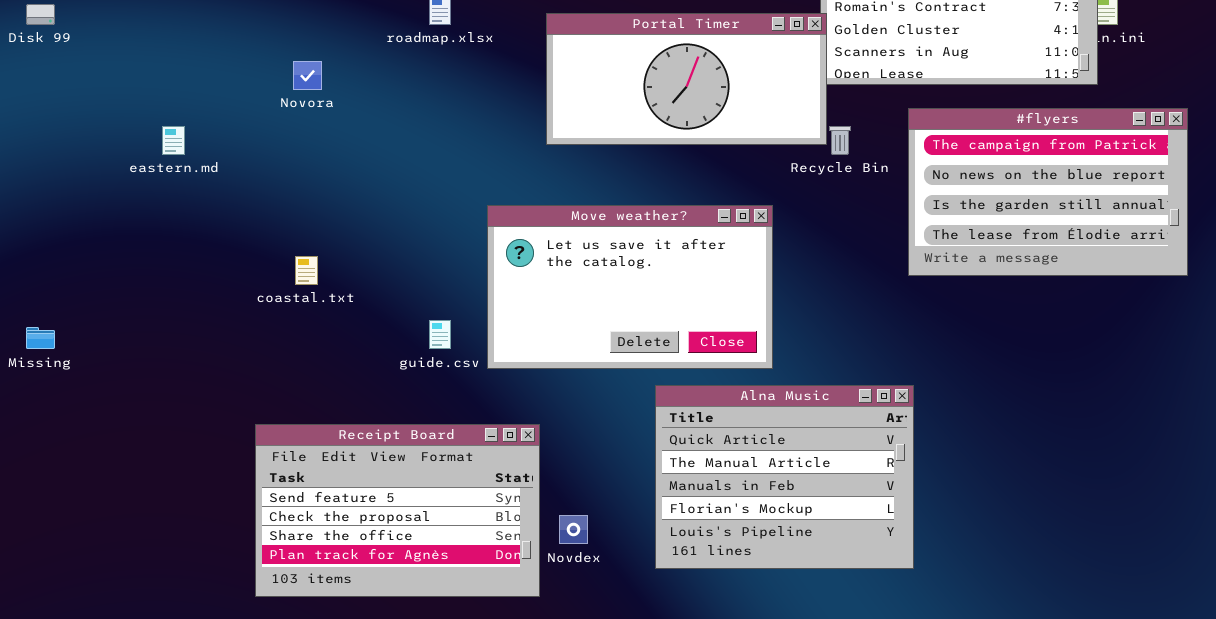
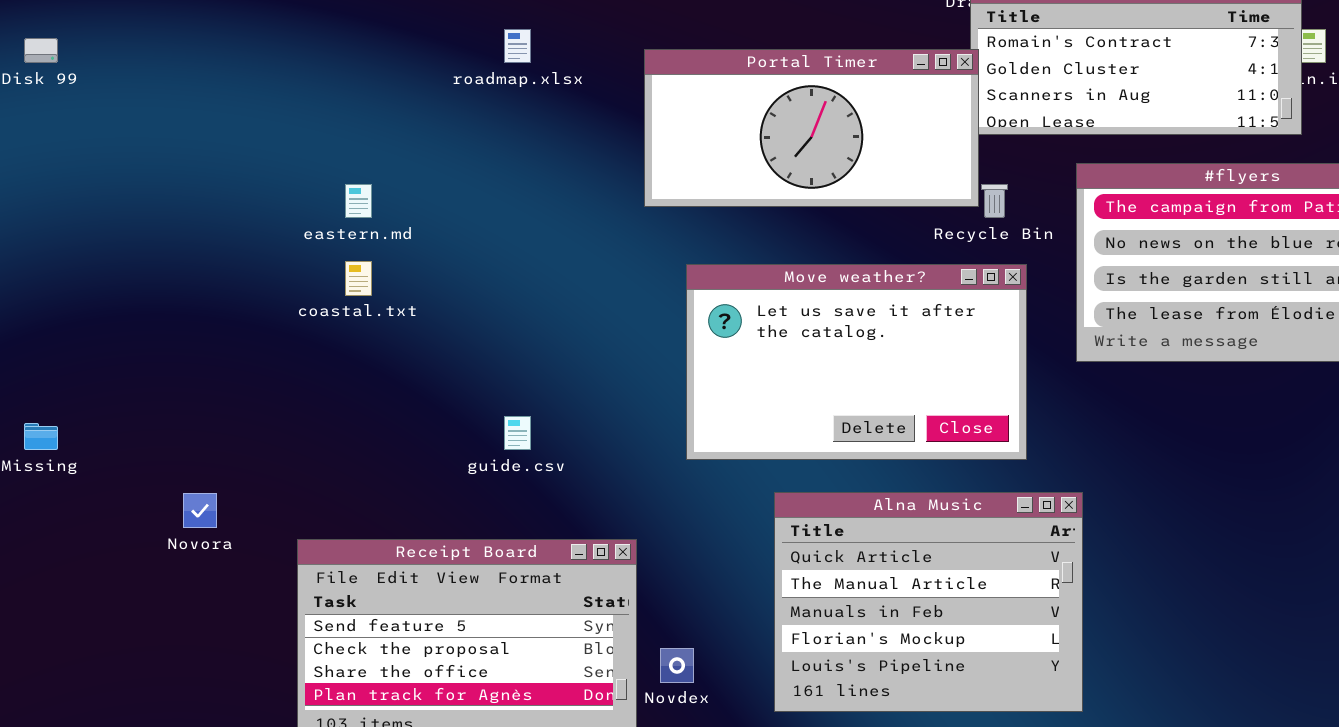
Novora: [293,61,322,90] -> [183,493,217,528], moved
eastern.md: [162,126,185,155] -> [345,184,372,218], moved
Move weather?: [487,205,773,369] -> [686,264,1027,460], moved
coastal.txt: [295,256,318,285] -> [345,261,372,296], moved

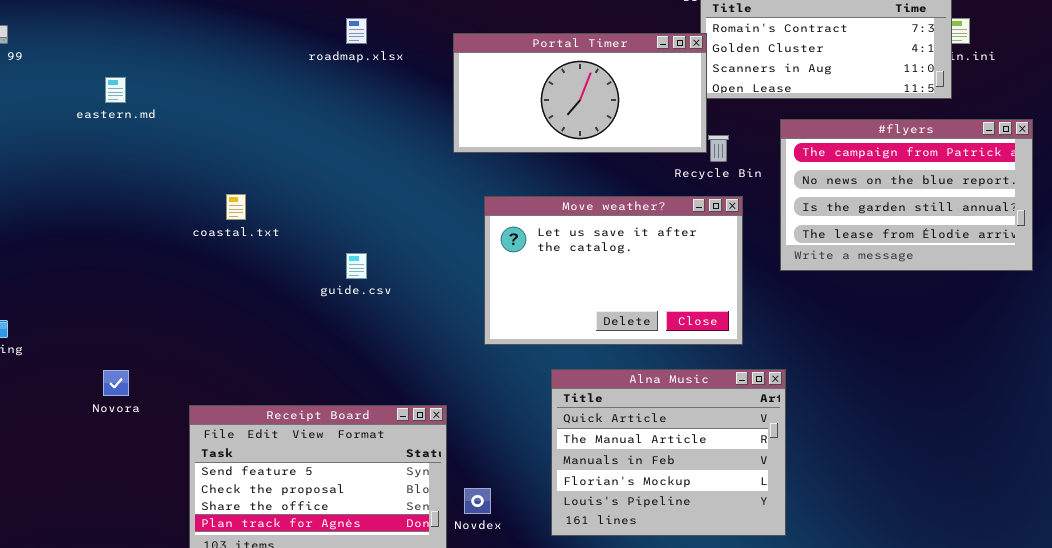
eastern.md: [345,184,372,218] -> [105,77,126,103], moved
guide.csv: [504,416,531,450] -> [346,253,367,279], moved

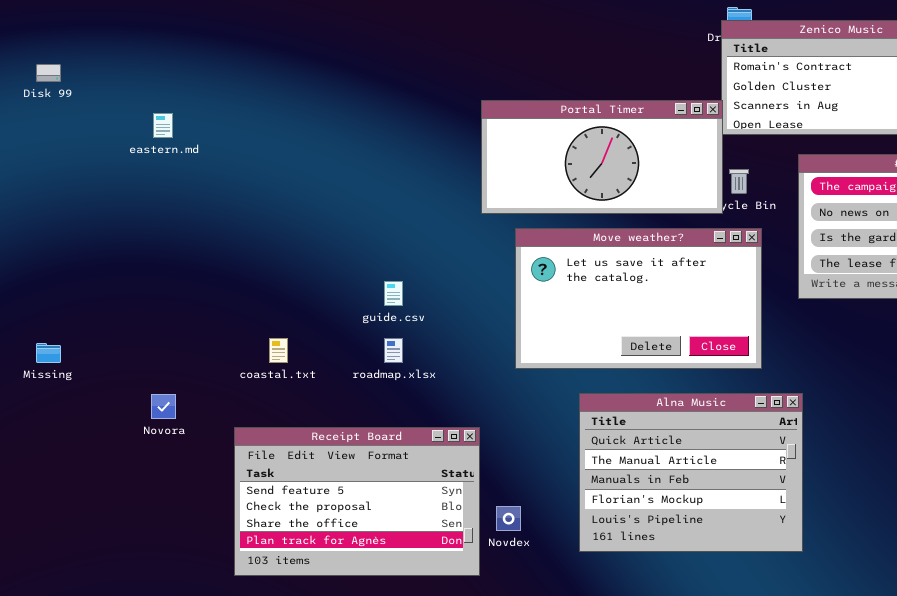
roadmap.xlsx: [346,18,367,44] -> [384,338,403,363], moved
Portal Timer: [453,33,707,153] -> [481,100,723,214], moved
coastal.txt: [226,194,246,220] -> [269,338,288,363], moved

